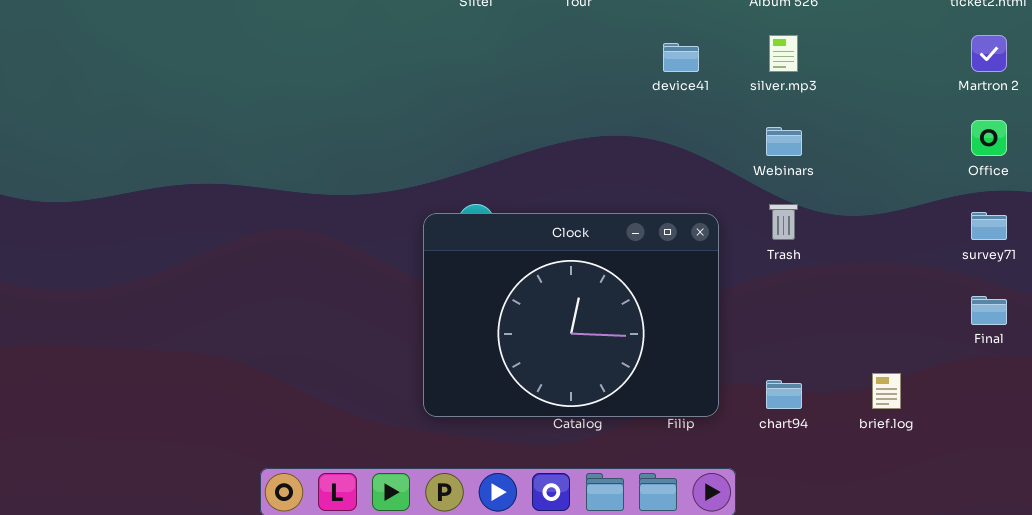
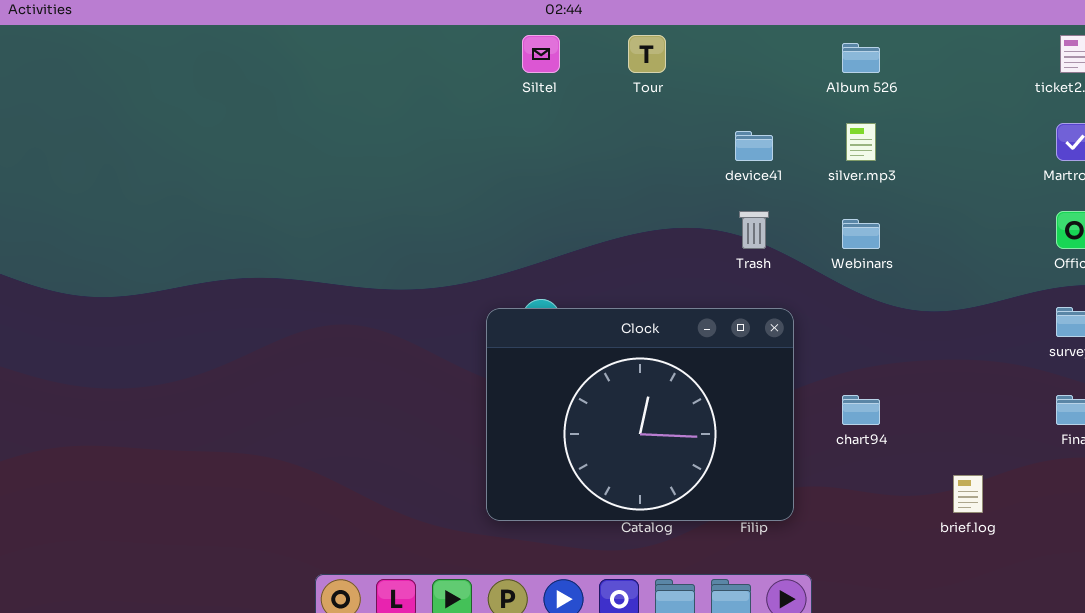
Trash: [769,204,798,240] -> [739,211,769,249], moved
chart94: [766,380,802,409] -> [842,395,880,425], moved

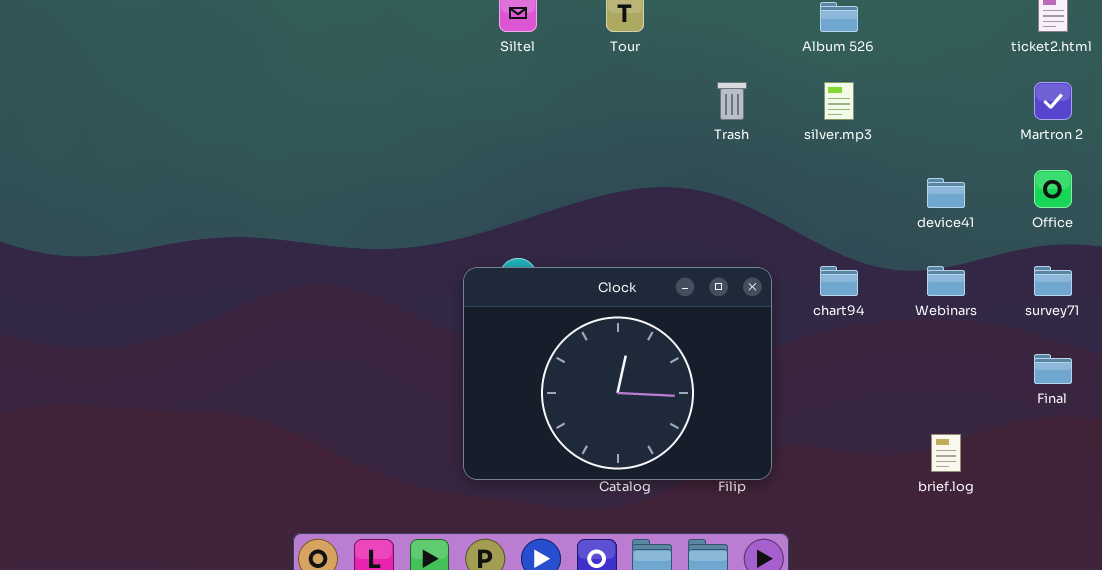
device41: [735,131,773,161] -> [927,178,965,208], moved
Trash: [739,211,769,249] -> [717,82,747,120], moved
Webinars: [842,219,880,249] -> [927,266,965,296], moved
chart94: [842,395,880,425] -> [820,266,858,296], moved

